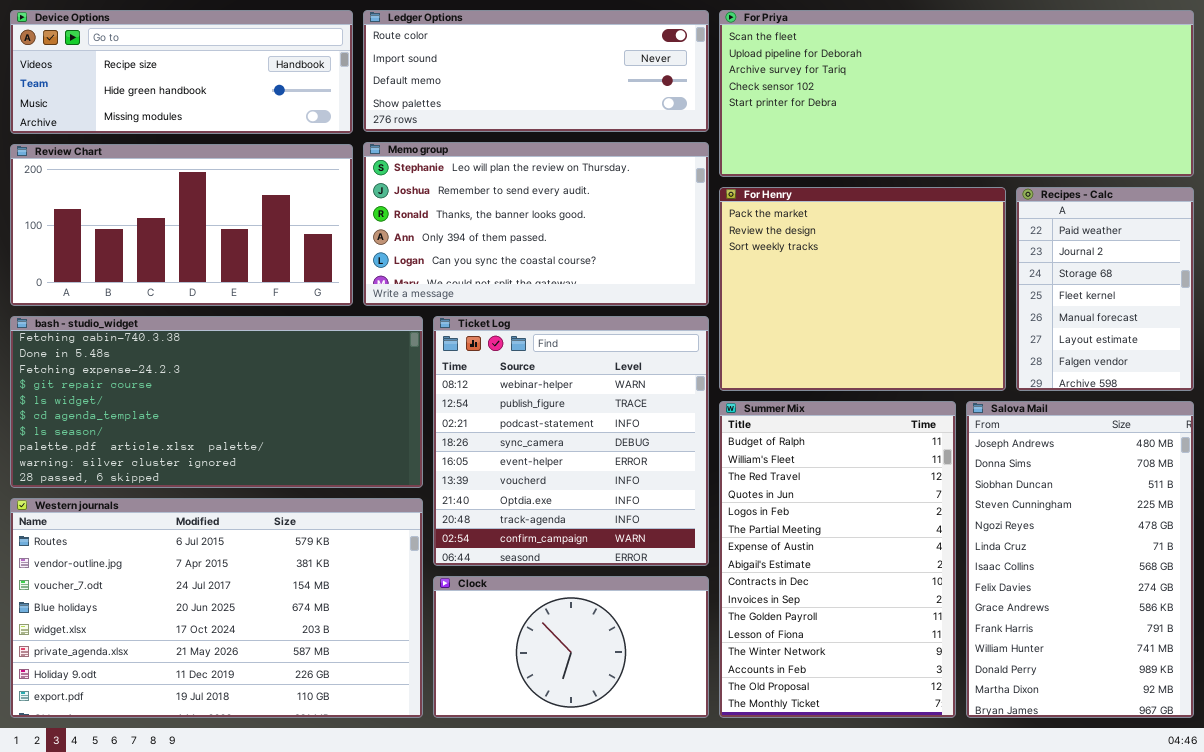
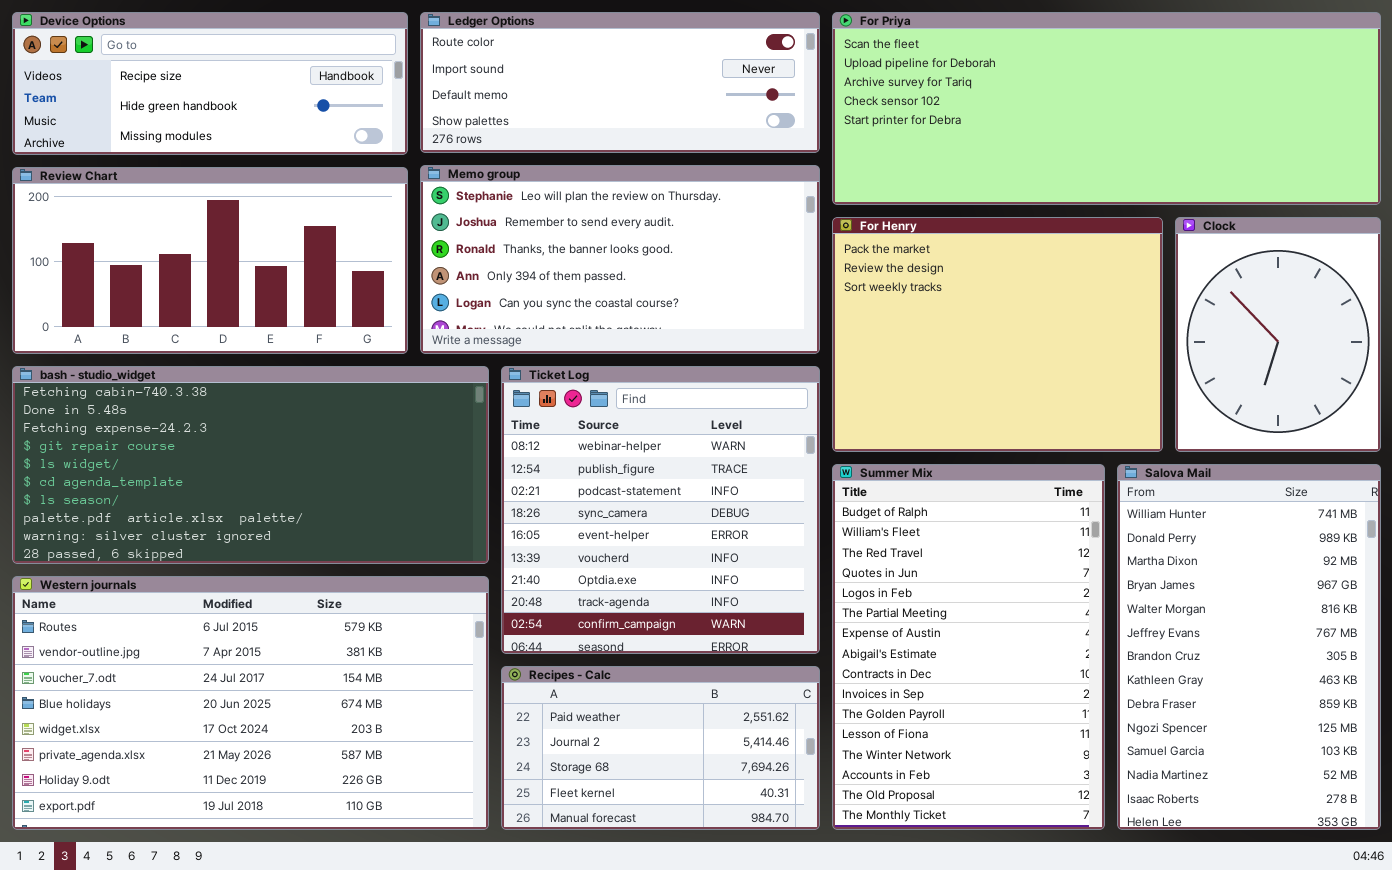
Recipes - Calc: [1016,187,1194,391] -> [501,666,820,830], moved, resized
Salova Mail: [966,401,1194,718] -> [1117,464,1381,830], scrolled down 10 rows
Clock: [433,576,709,718] -> [1175,217,1381,452], moved, resized

